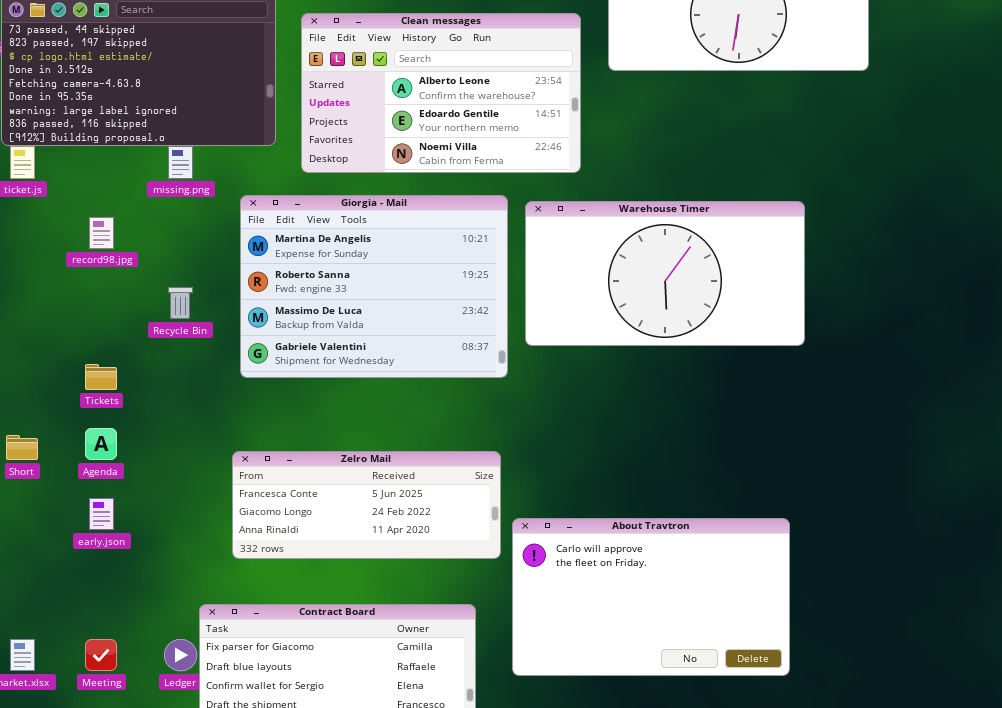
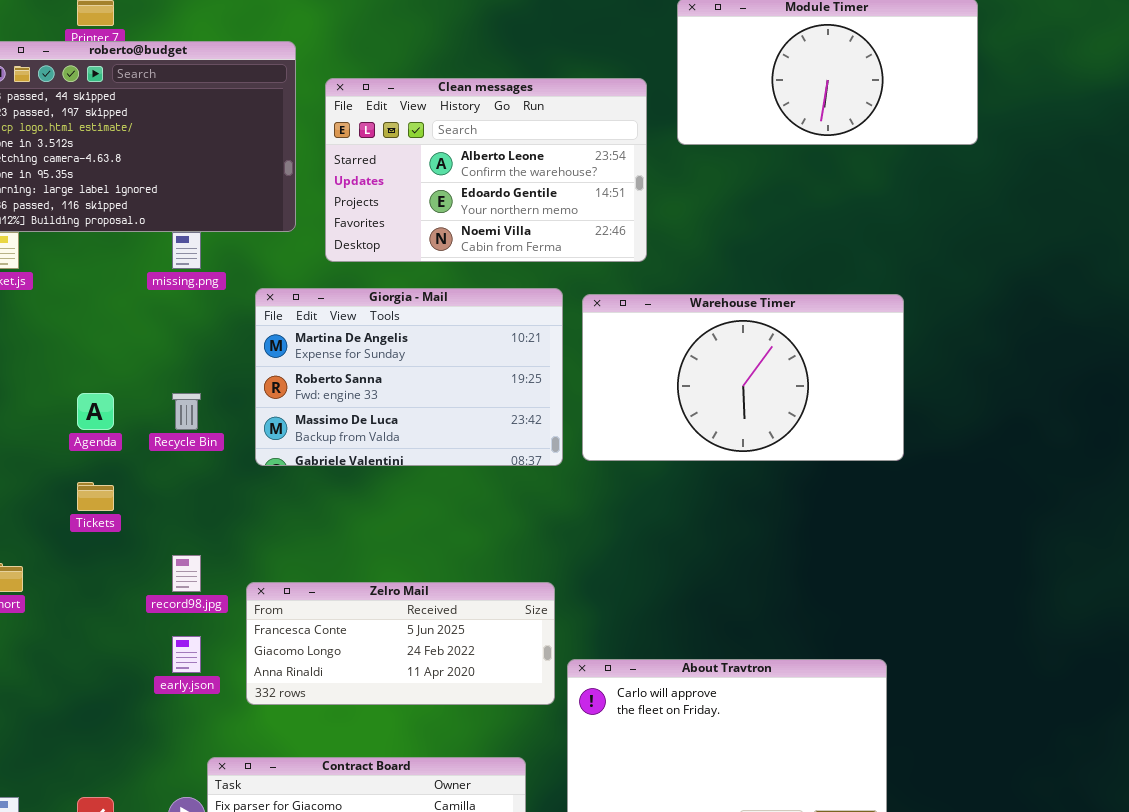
Giorgia - Mail: [240,195,508,378] -> [255,288,563,466], resized
record98.jpg: [89,217,114,249] -> [172,555,201,592], moved
Agenda: [85,428,117,460] -> [77,393,114,430], moved
early.json: [89,498,114,530] -> [172,636,201,673], moved

